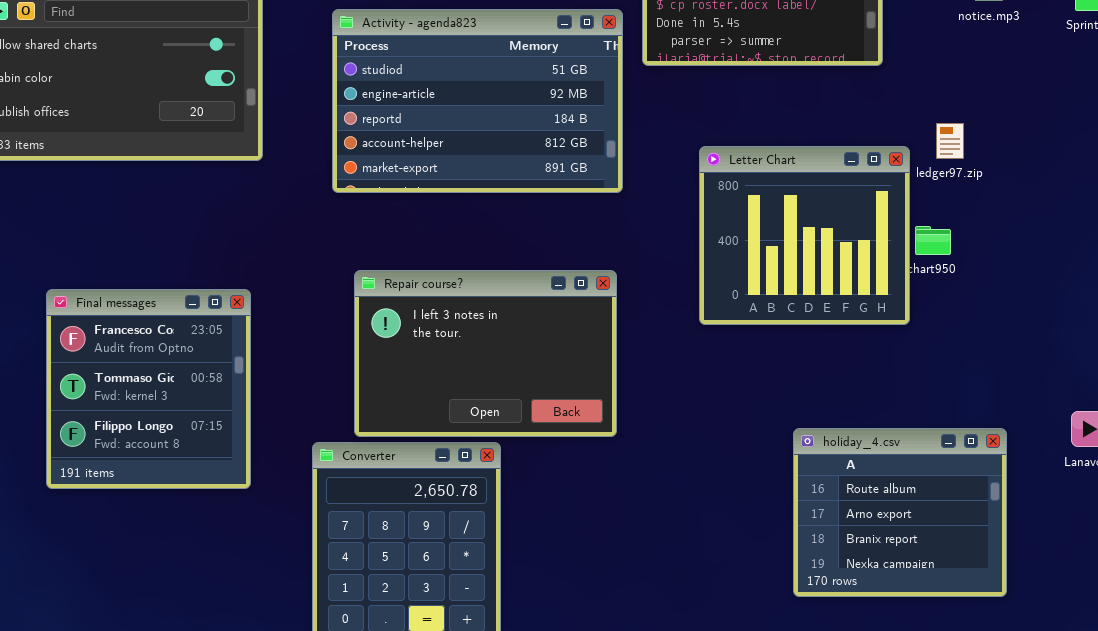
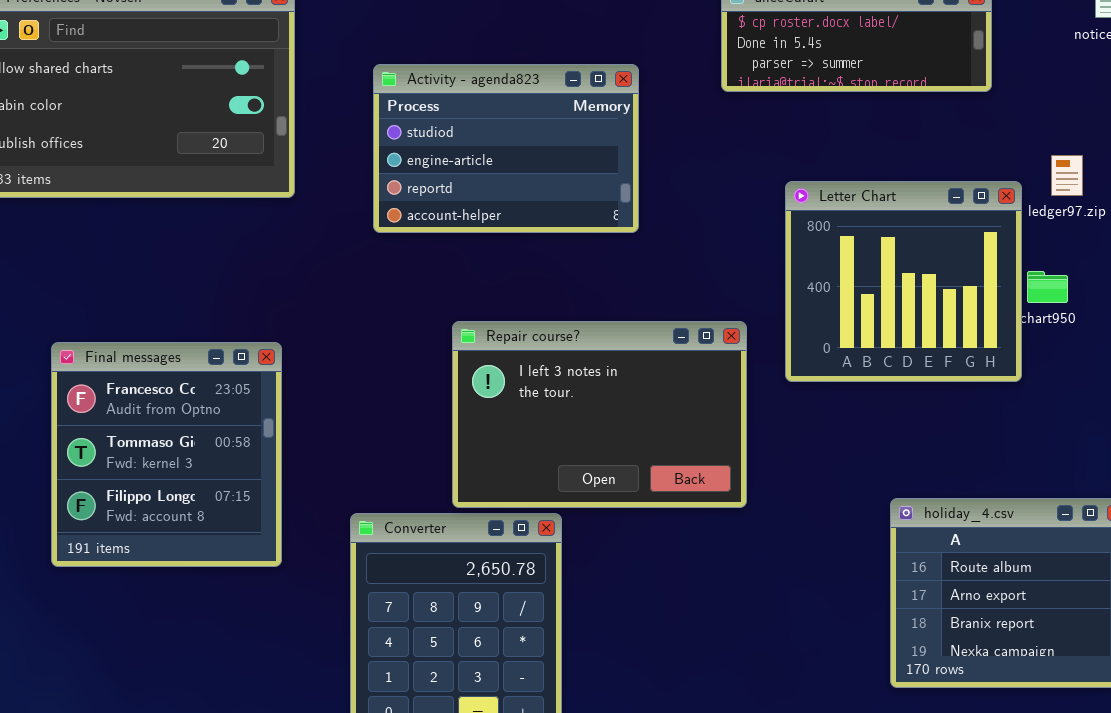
Activity - agenda823: [332,9,623,193] -> [373,64,639,233], resized
Repair course?: [354,270,617,437] -> [452,321,747,508], moved

